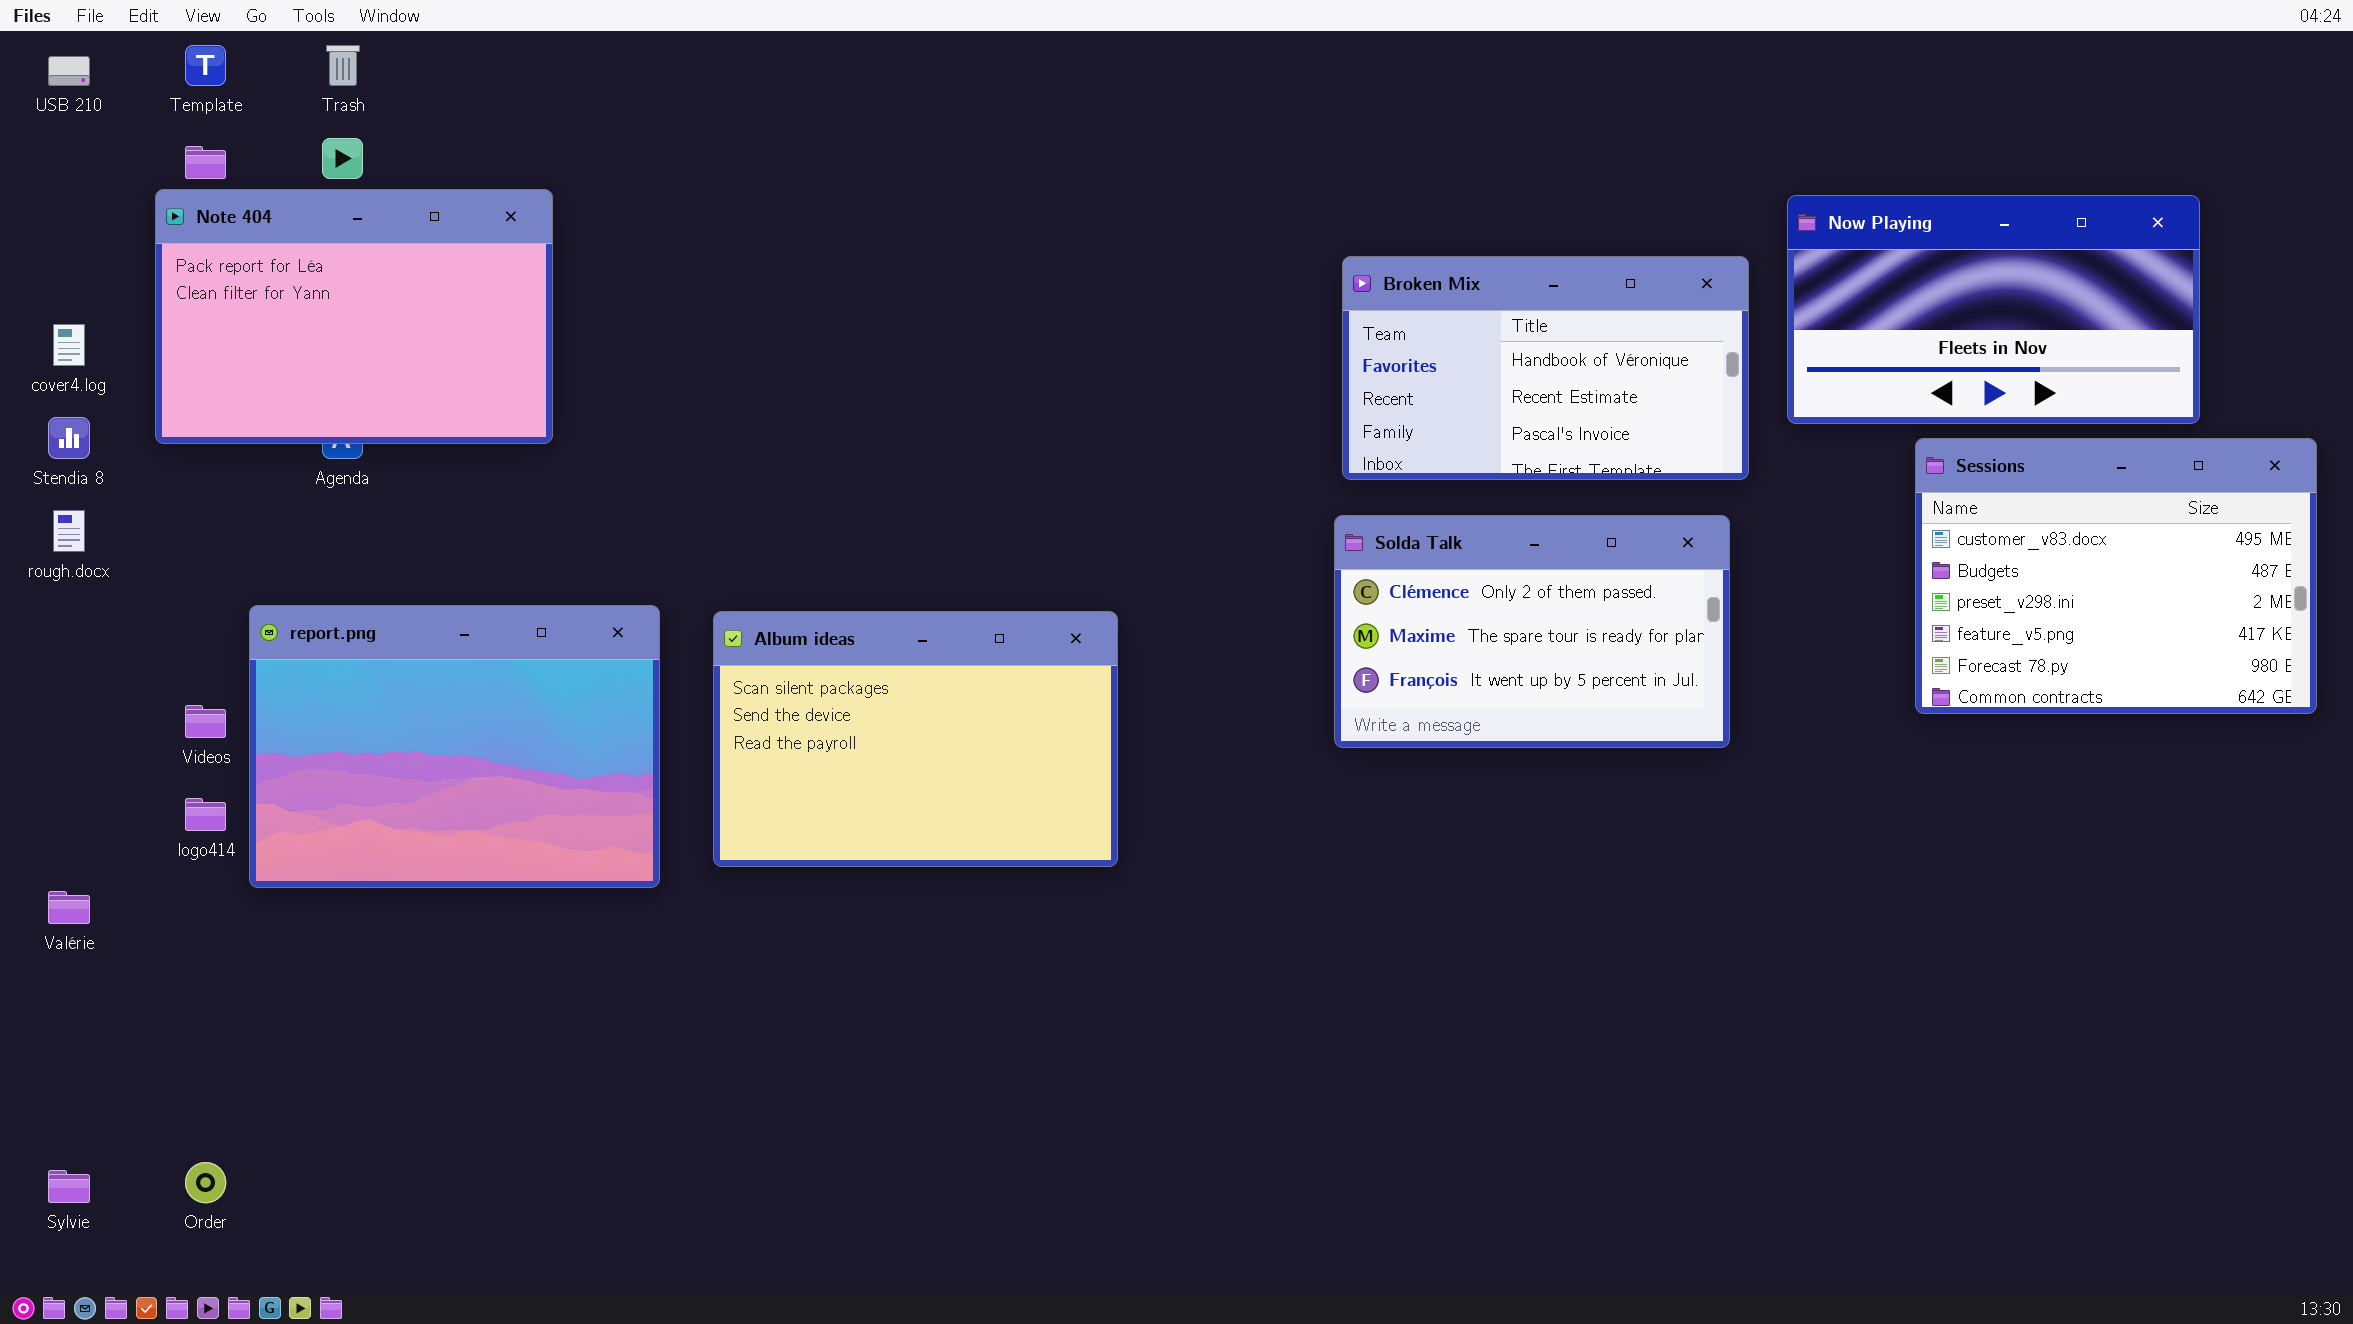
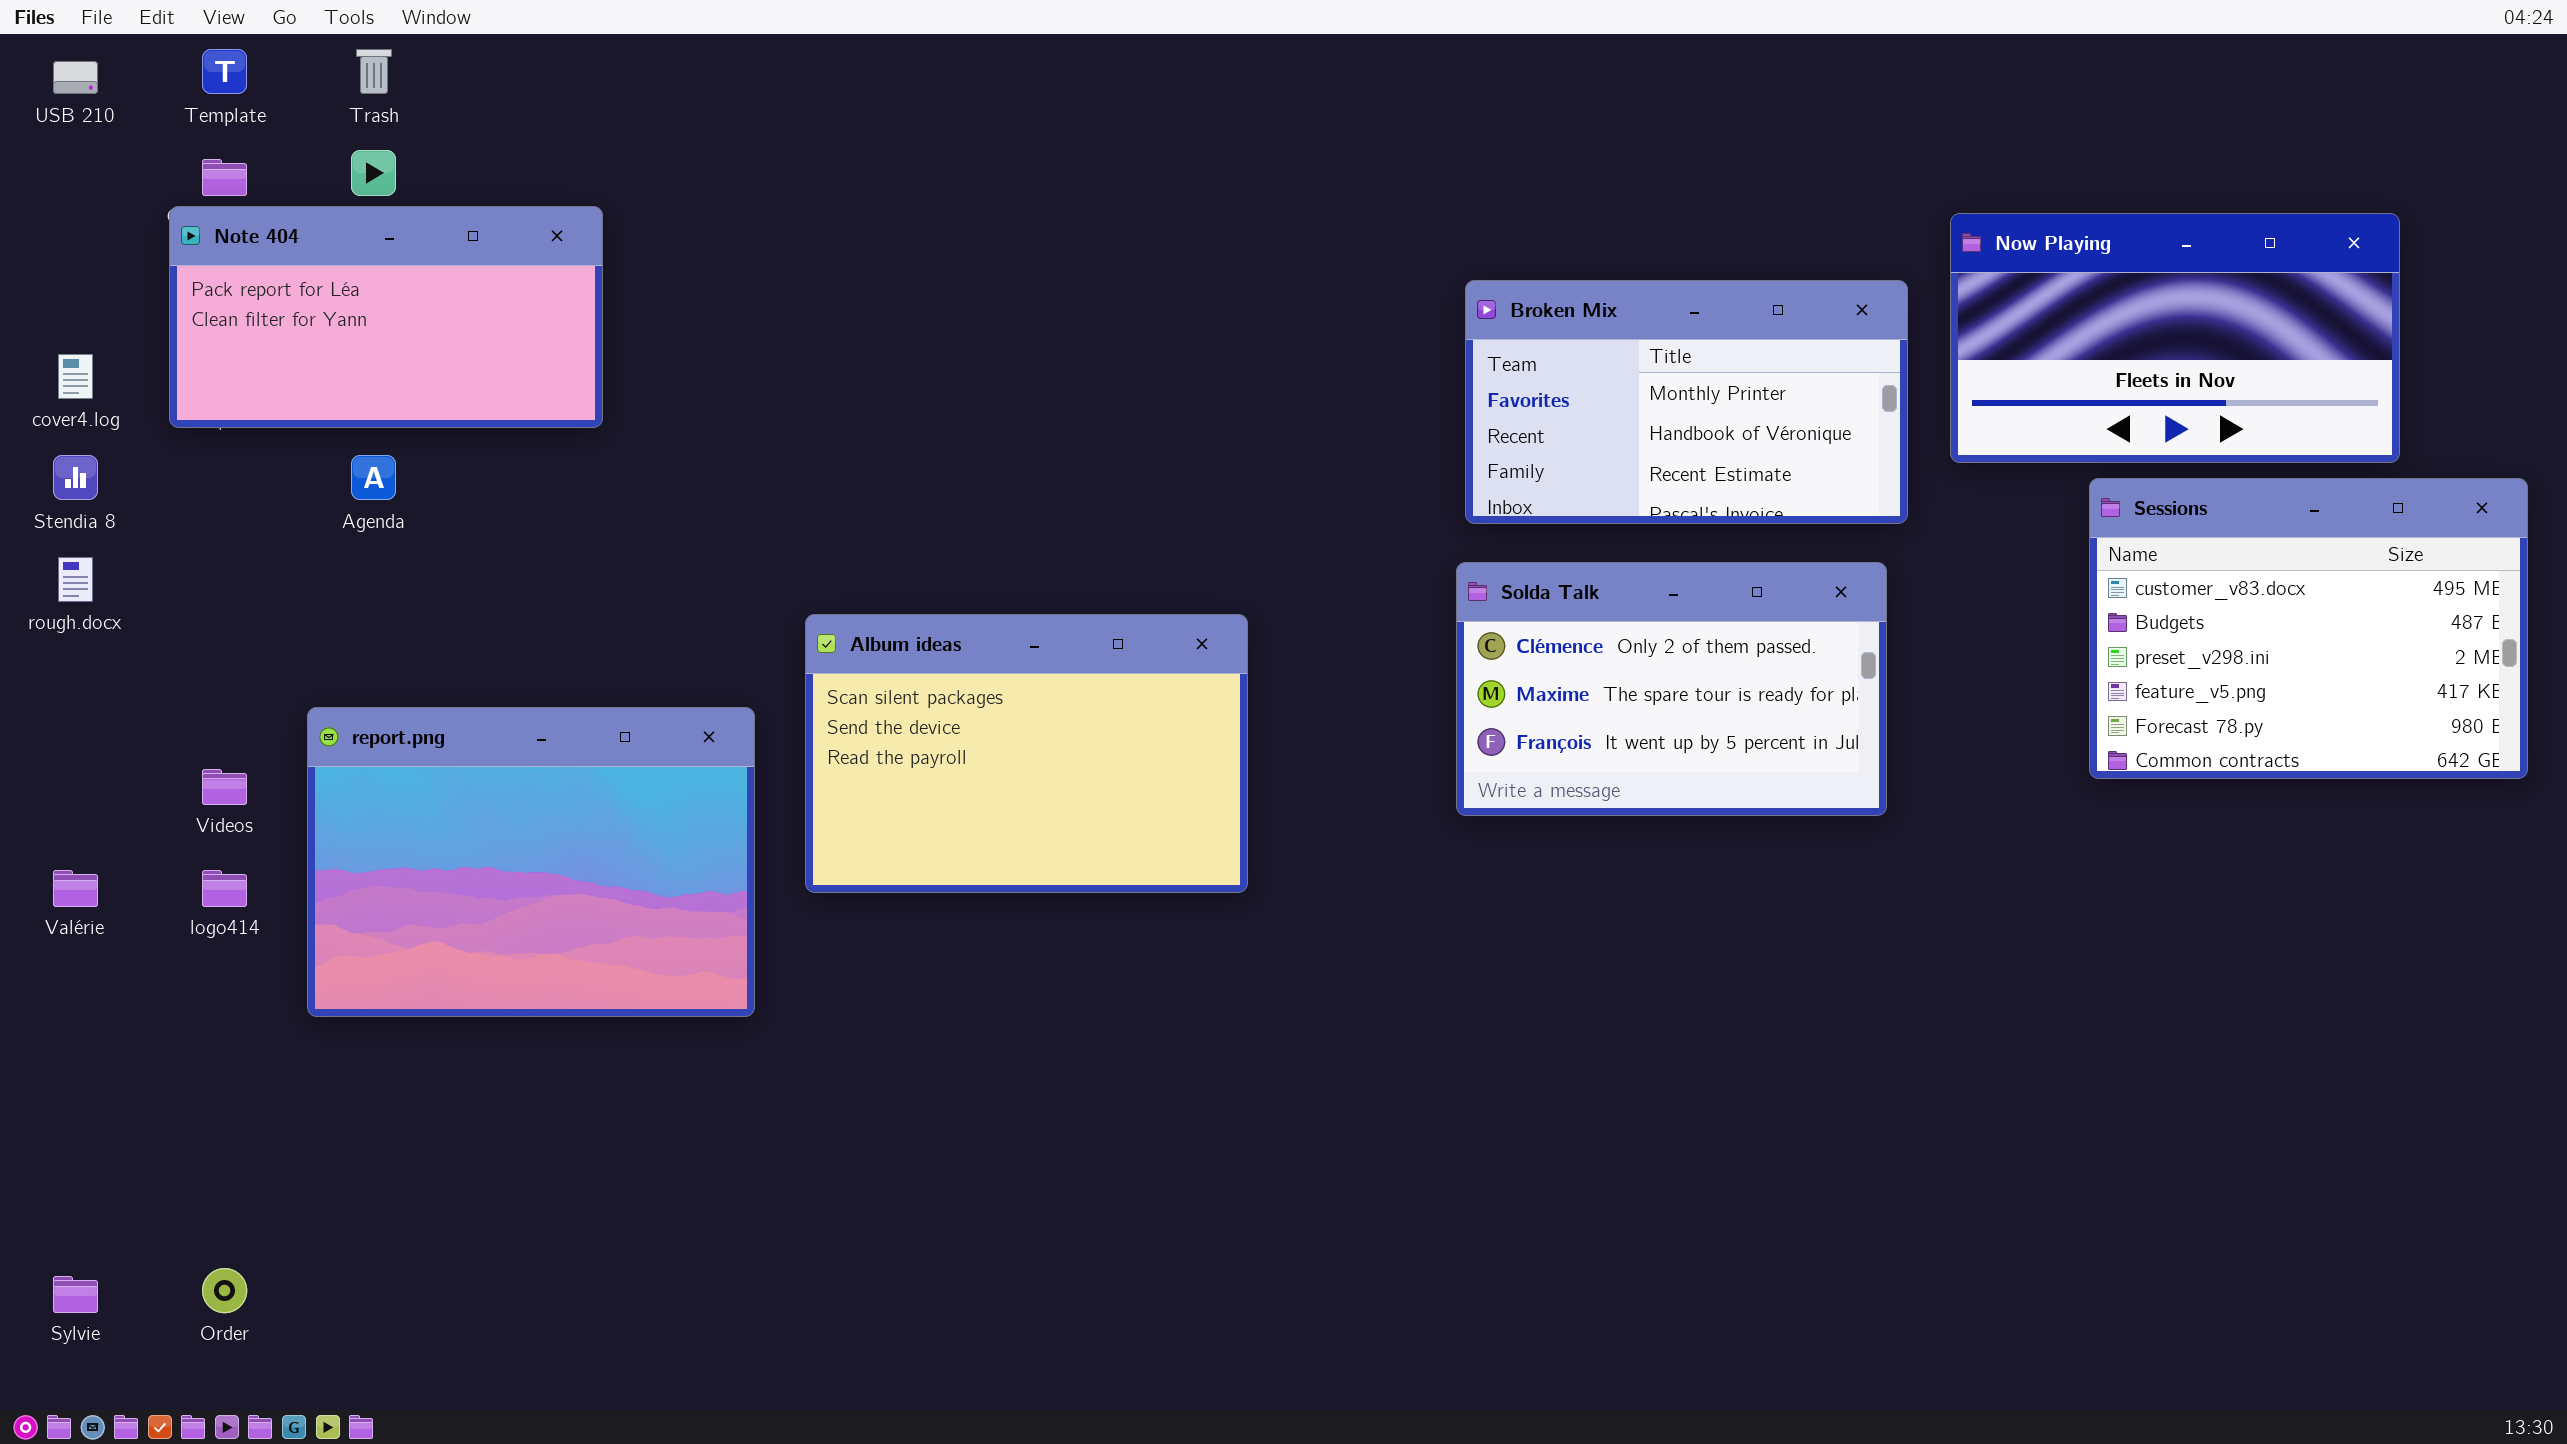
Note 404: [155,189,553,444] -> [169,206,603,428], resized
Broken Mix: [1342,256,1749,480] -> [1465,280,1908,524], scrolled up 1 row
report.png: [249,605,660,888] -> [307,707,755,1017], moved
Album ideas: [713,611,1118,867] -> [805,614,1248,893], moved
Valérie: [48,891,90,924] -> [53,870,98,907], moved

